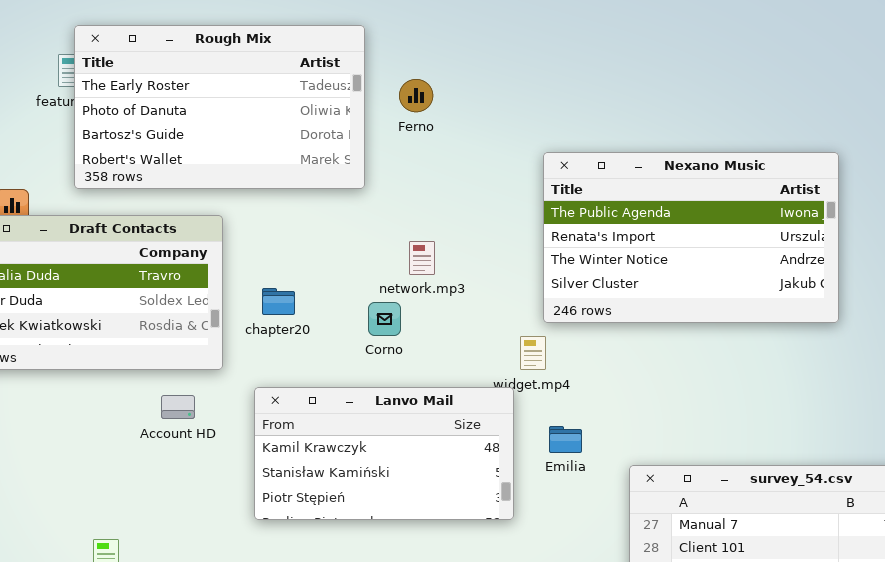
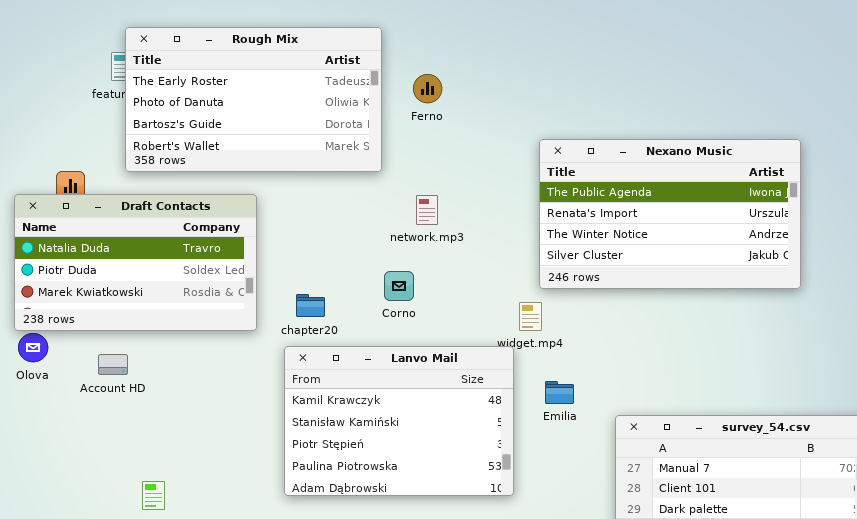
network.mp3: [409,241,435,275] -> [416,195,438,225], moved
chapter20: [262,288,295,315] -> [296,294,325,317], moved
Lanvo Mail: [254,387,514,520] -> [284,346,514,496], resized
Account HD: [161,395,195,419] -> [98,354,128,375], moved

